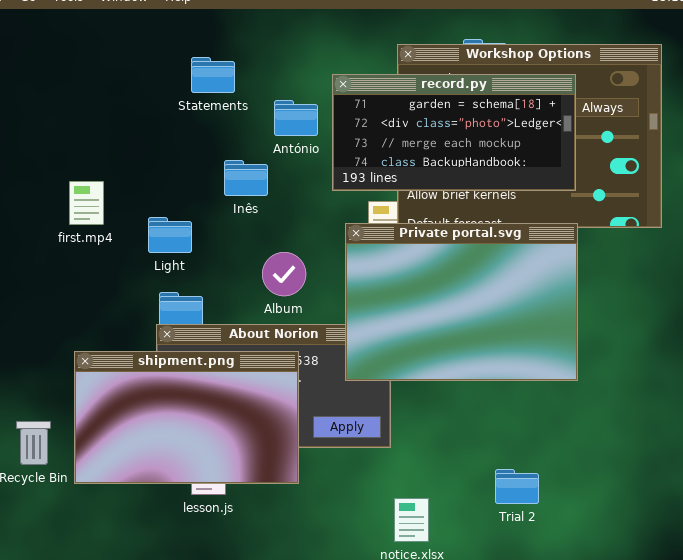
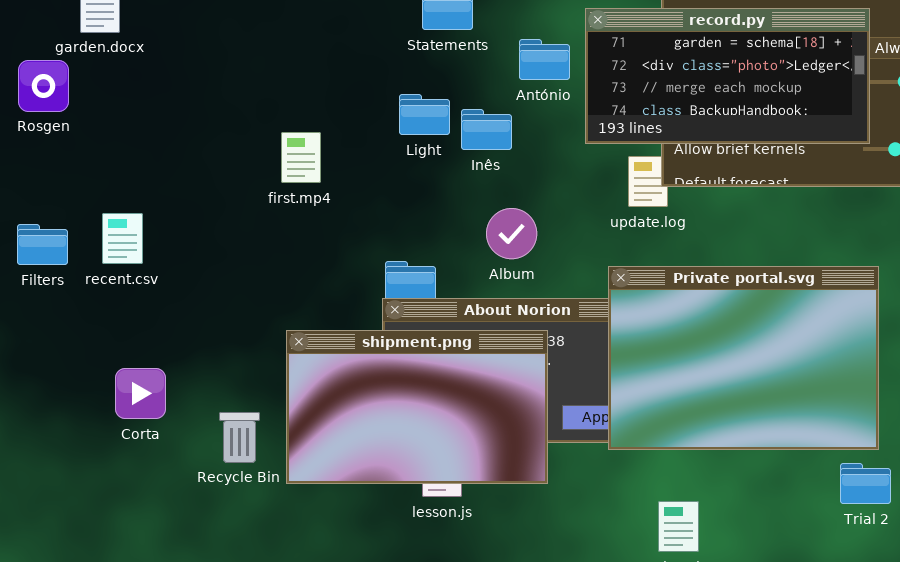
Light: [148,217,192,253] -> [399,94,450,135], moved
Private portal.svg: [345,223,578,381] -> [608,266,879,450], moved
Album: [262,252,306,296] -> [486,208,537,259], moved
Trial 2: [495,469,539,504] -> [840,463,891,504], moved

